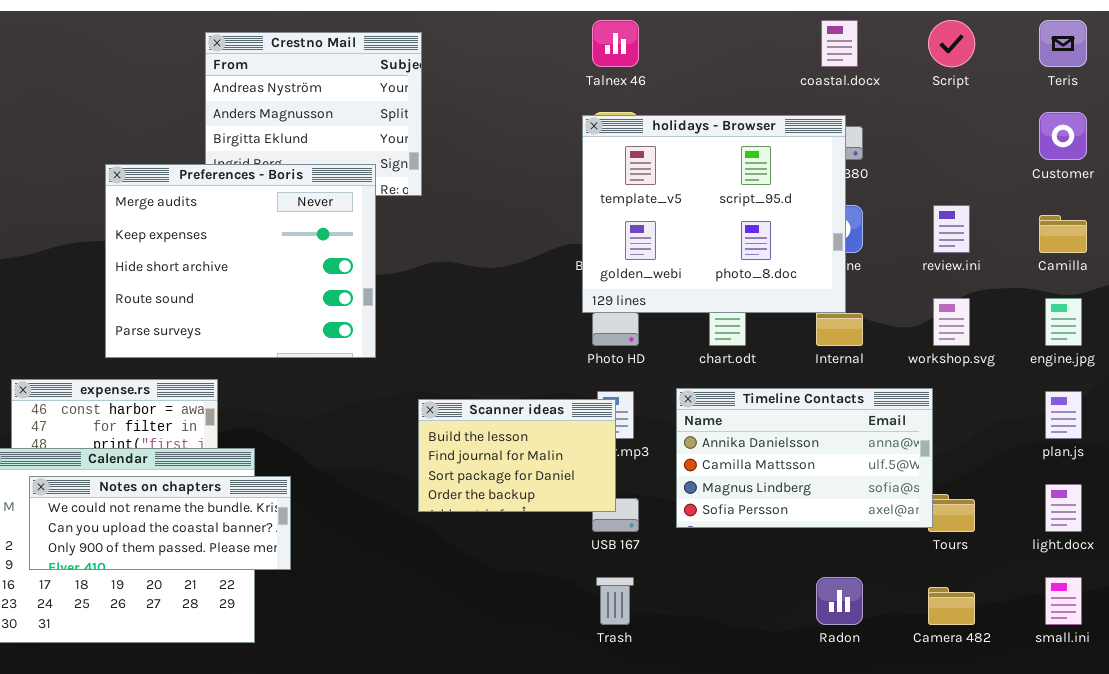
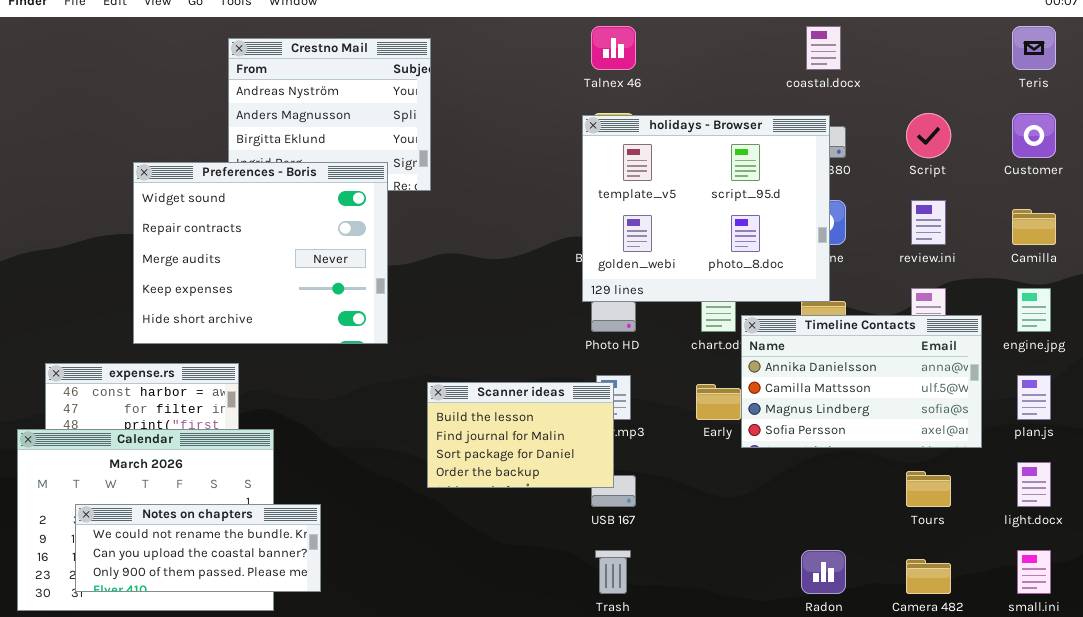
Script: [928,20,975,67] -> [906,113,951,158], moved
Preferences - Boris: [105,164,376,358] -> [133,162,388,344], scrolled up 2 rows
Timeline Contacts: [676,388,933,528] -> [741,315,982,448], moved
Notes on chapters: [29,476,291,570] -> [75,504,321,592], moved

